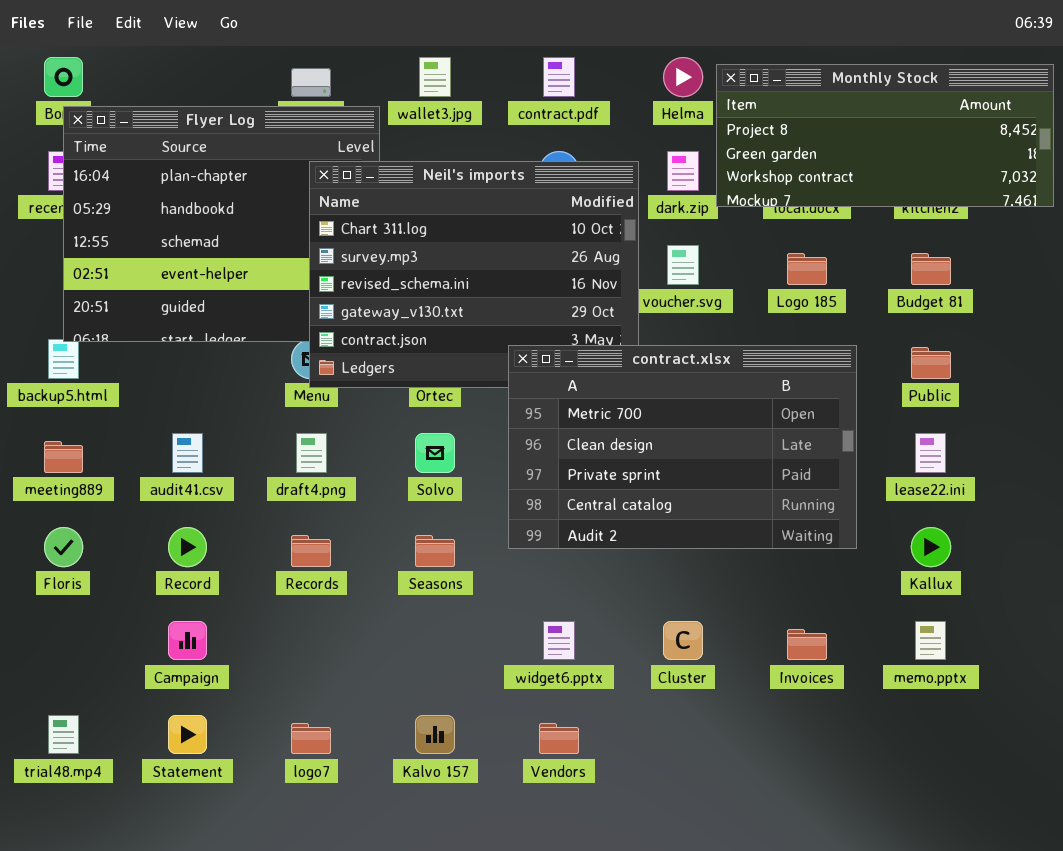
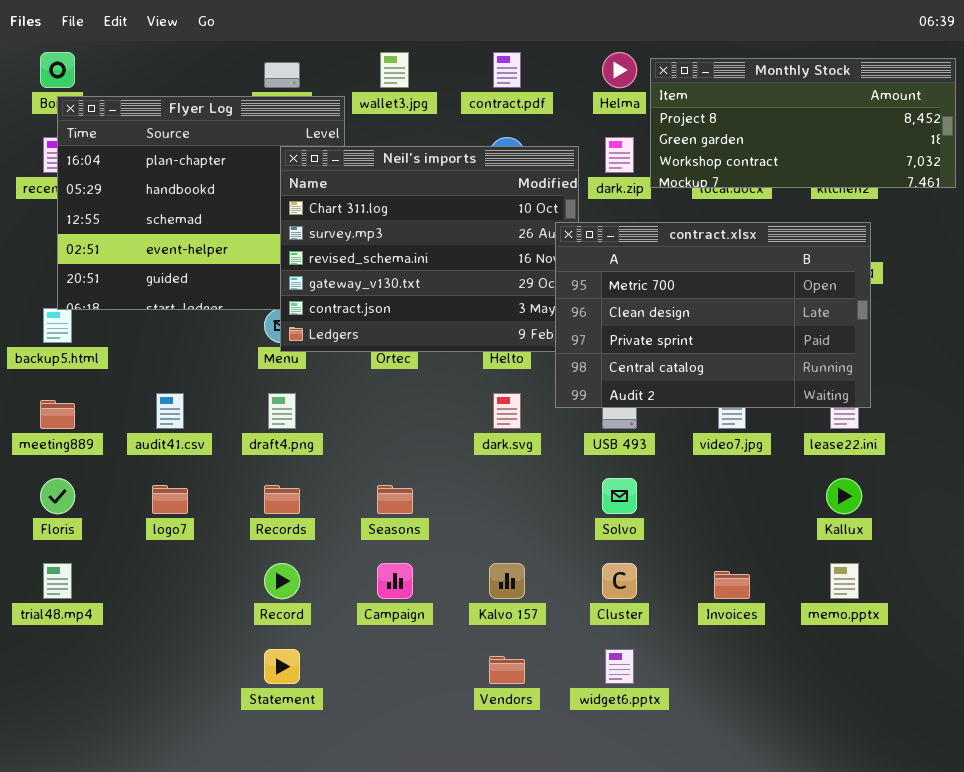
contract.xlsx: [508,345,857,549] -> [555,222,871,408], moved
Solvo: [415,433,455,473] -> [602,478,637,514], moved
Record: [168,527,207,567] -> [264,563,300,599], moved
Campaign: [168,621,207,660] -> [377,563,413,599], moved
widget6.pptx: [543,621,575,660] -> [605,649,634,684], moved
trial48.mp4: [48,715,79,754] -> [43,563,72,599], moved
Statement: [168,715,207,754] -> [264,649,300,684], moved
Kalvo 157: [415,715,455,754] -> [489,563,525,599], moved
logo7: [291,723,331,754] -> [152,485,188,514], moved

